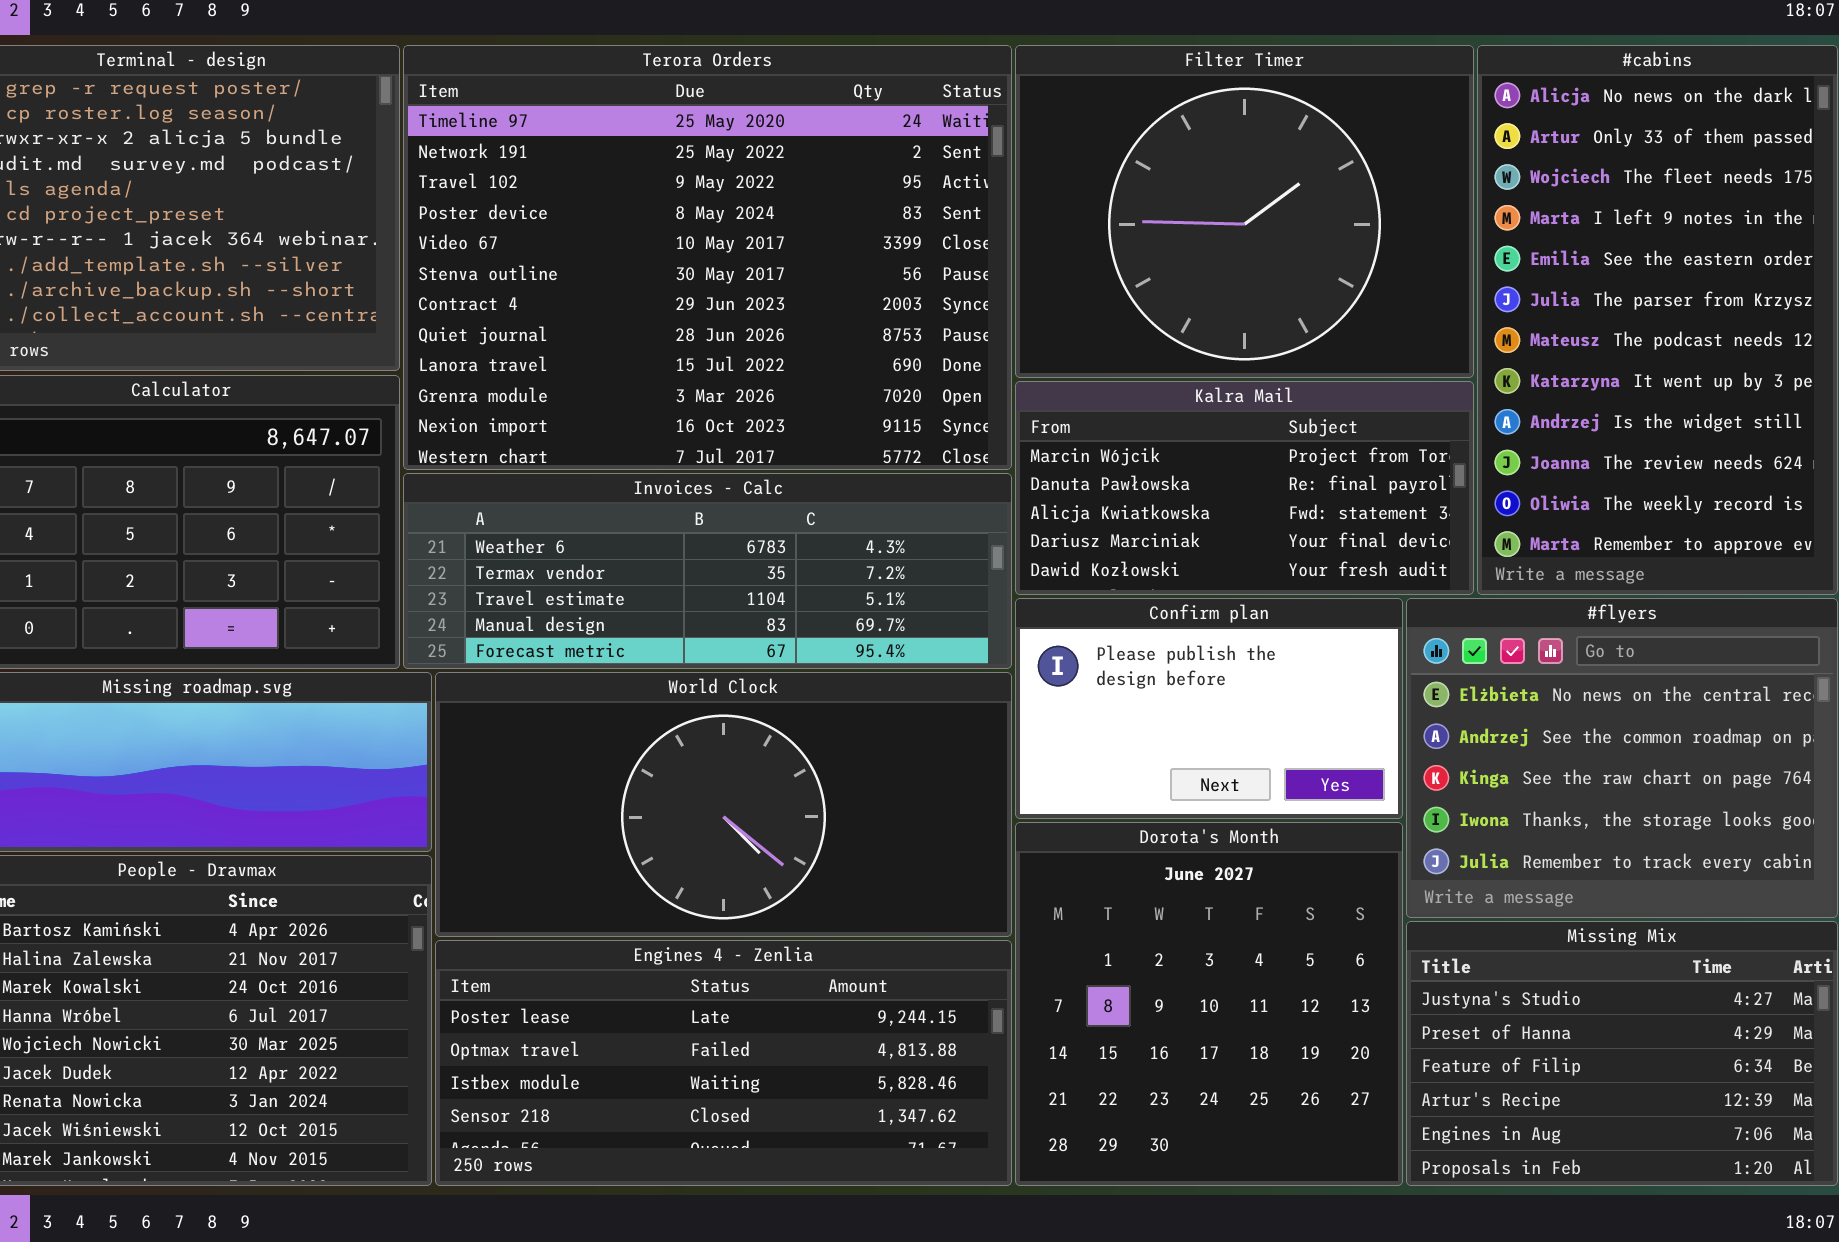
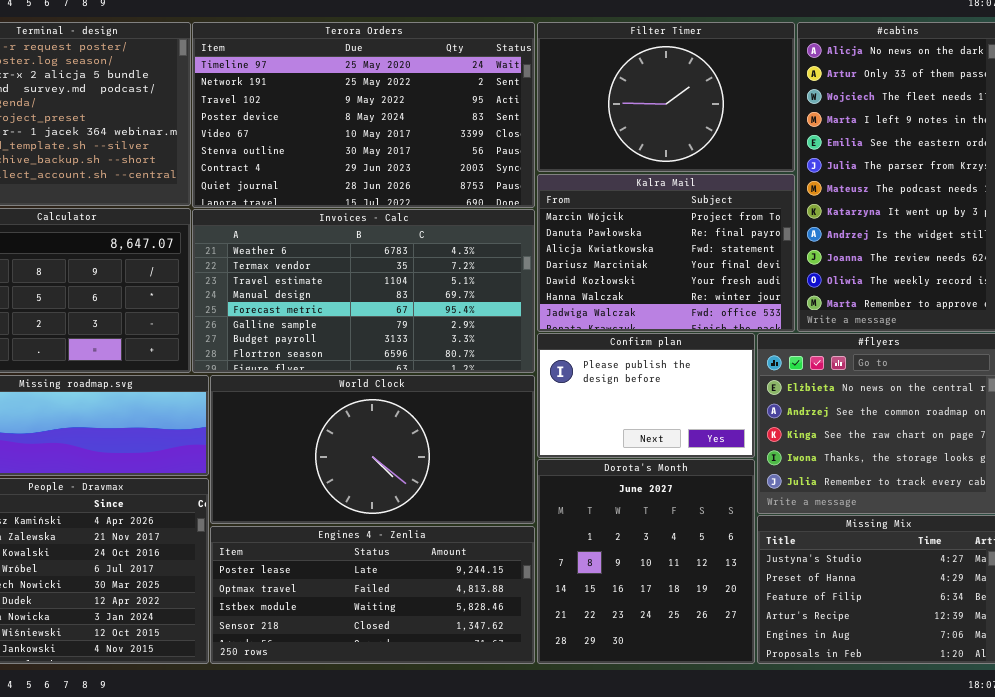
Terora Orders: [403,45,1012,470] -> [192,22,535,208], resized
Filter Timer: [1015,45,1474,378] -> [537,22,795,172], resized
Kalra Mail: [1015,381,1474,595] -> [537,174,795,332], resized
Invoices - Calc: [403,473,1012,669] -> [192,209,535,373], resized

